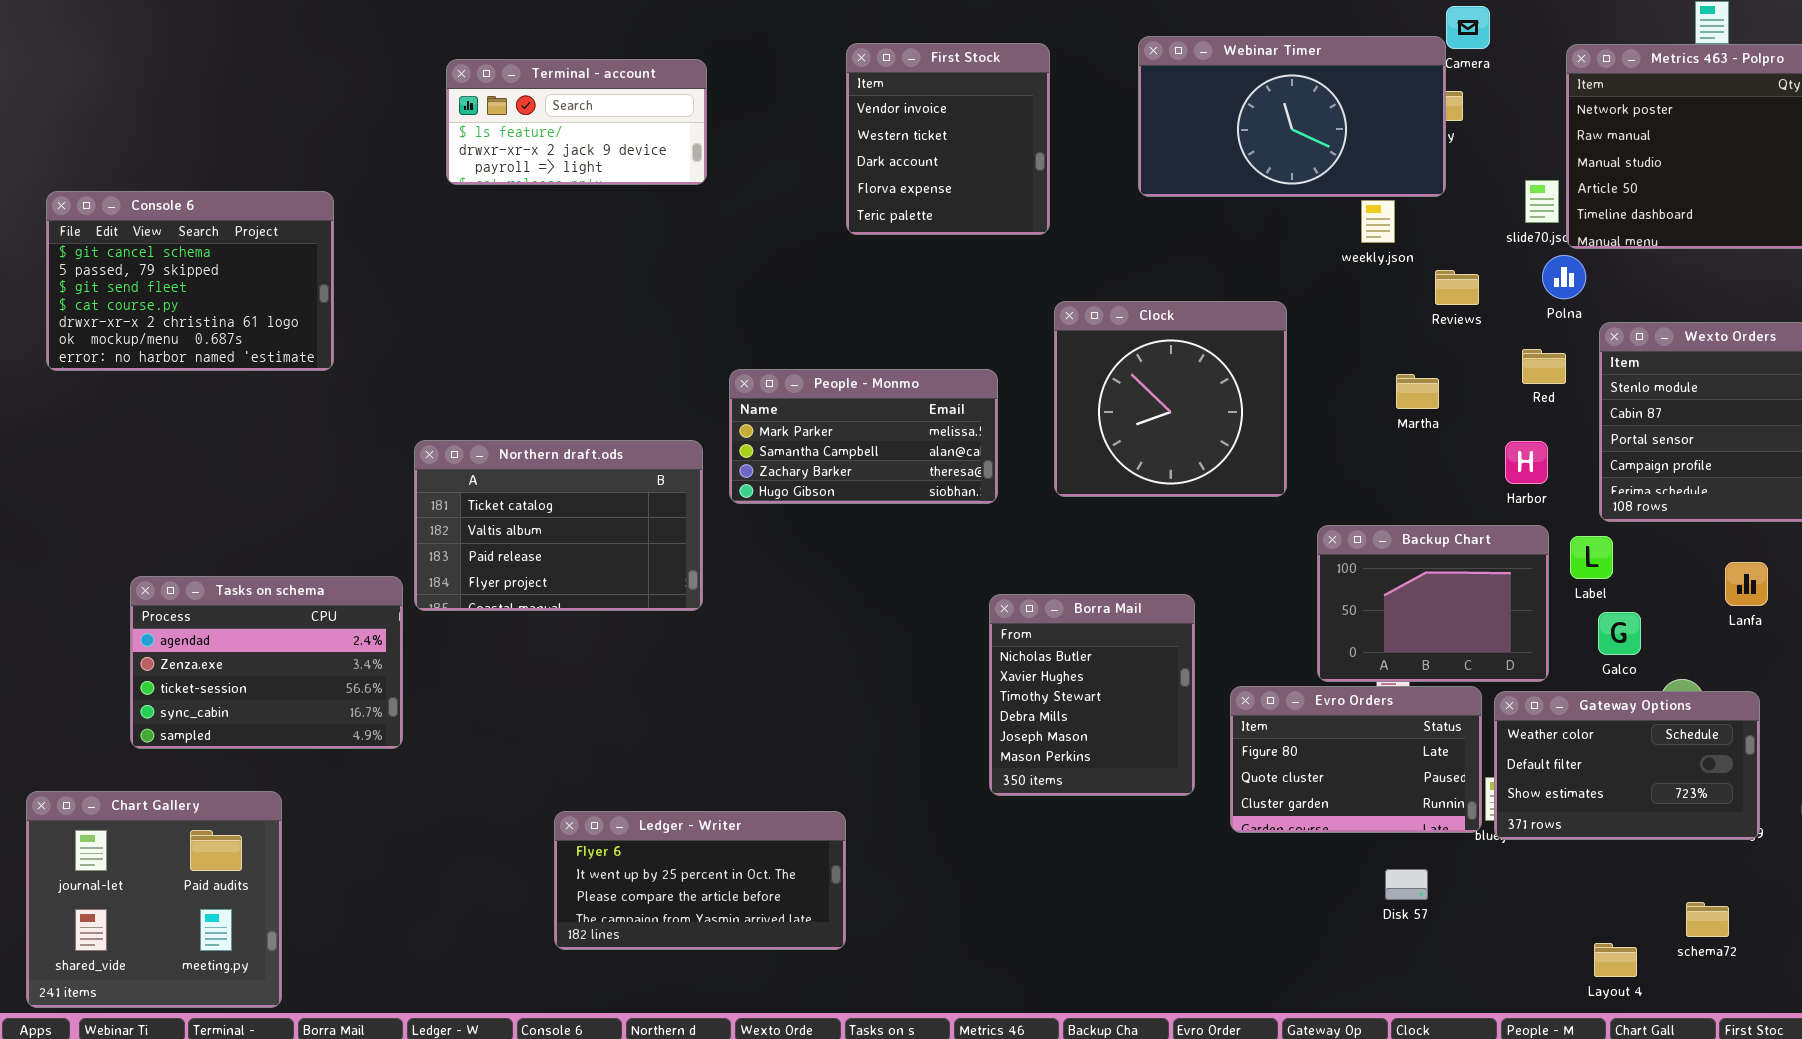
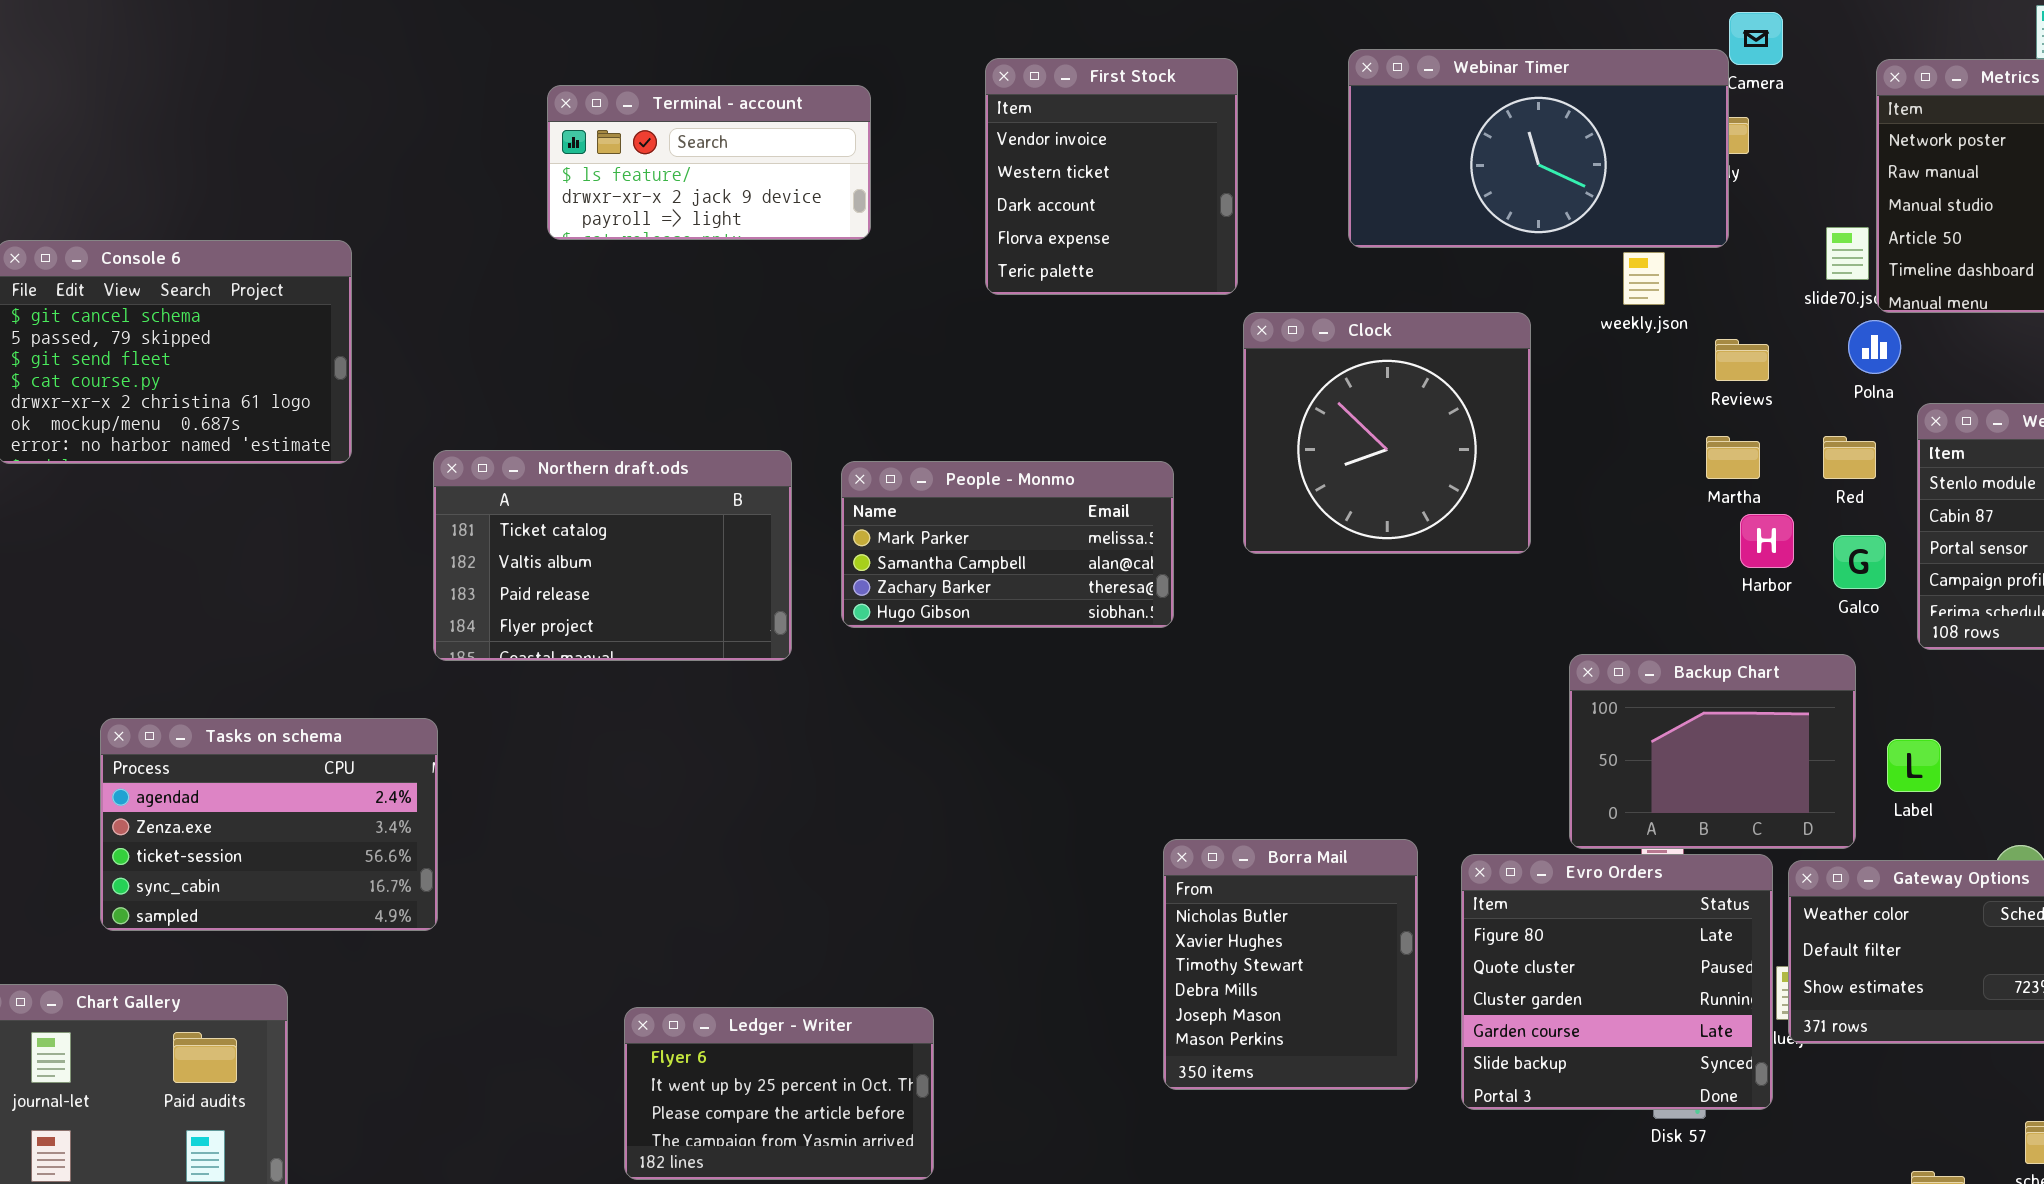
Terminal - account: [446,59,707,185] -> [547,85,871,240], moved
Clock: [1054,301,1287,497] -> [1243,312,1531,554], moved
Martha: [1396,374,1439,409] -> [1706,436,1760,479], moved
Northern draft.ods: [414,440,703,611] -> [433,450,792,661], moved
Harbor: [1505,441,1548,484] -> [1740,514,1794,568], moved
Label: [1570,536,1613,579] -> [1887,739,1941,792], moved
Borra Mail: [989,594,1195,796] -> [1163,839,1418,1090], moved
Galco: [1598,612,1641,655] -> [1833,535,1886,589], moved
Evro Orders: [1230,686,1482,833] -> [1461,854,1773,1110], resized
Ledger - Writer: [554,811,846,950] -> [624,1007,934,1180], resized

